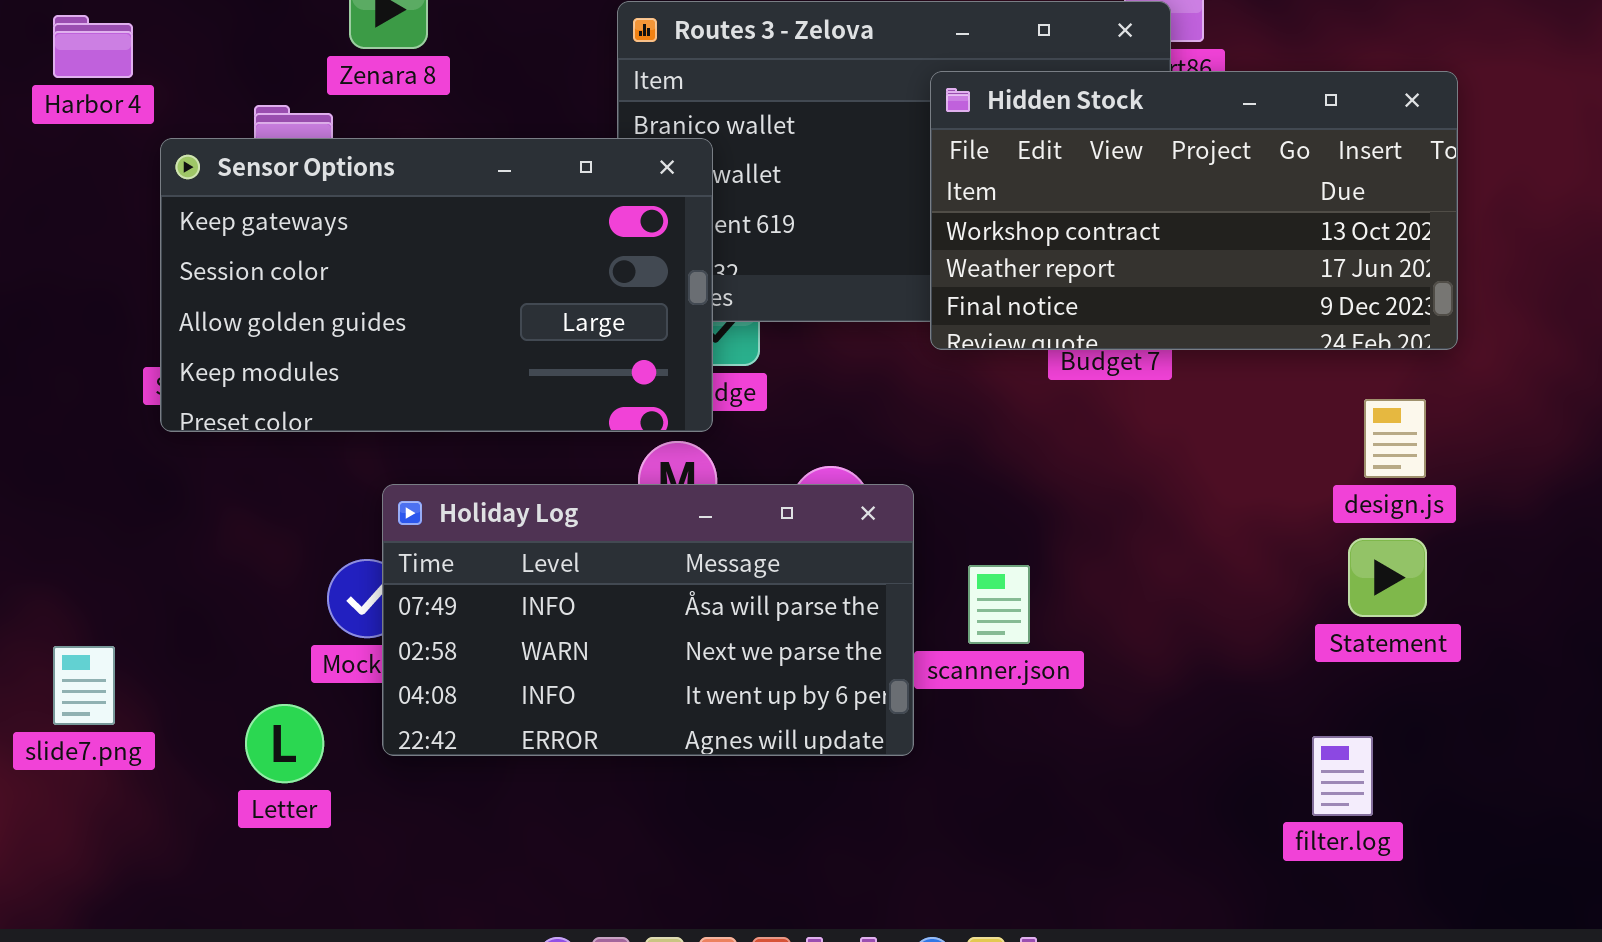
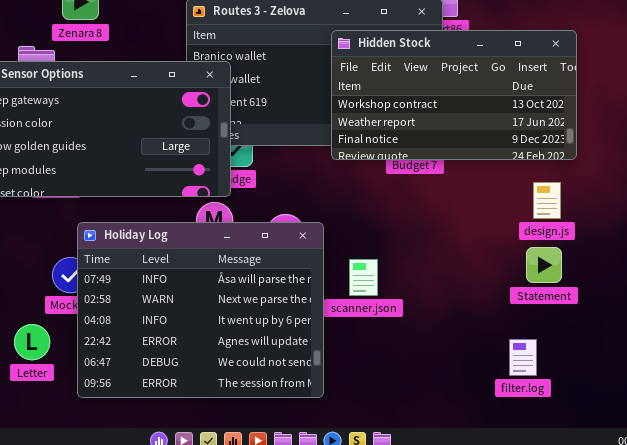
Holiday Log: [382,484,914,756] -> [77,222,324,398], resized

